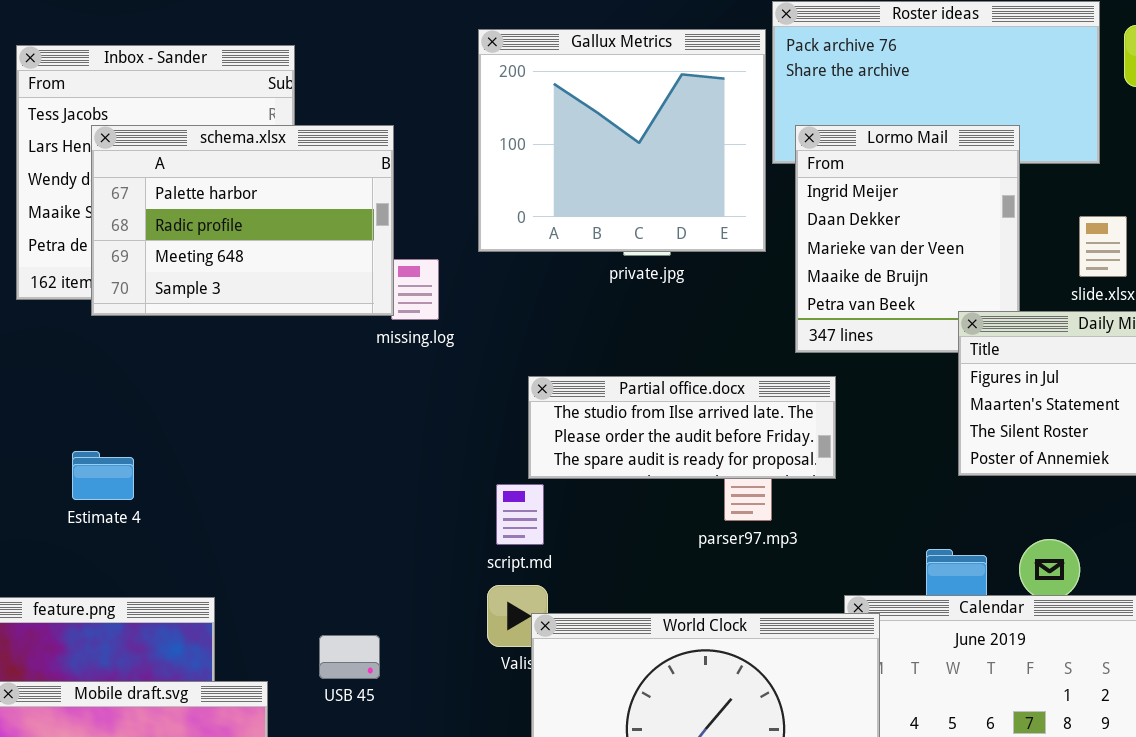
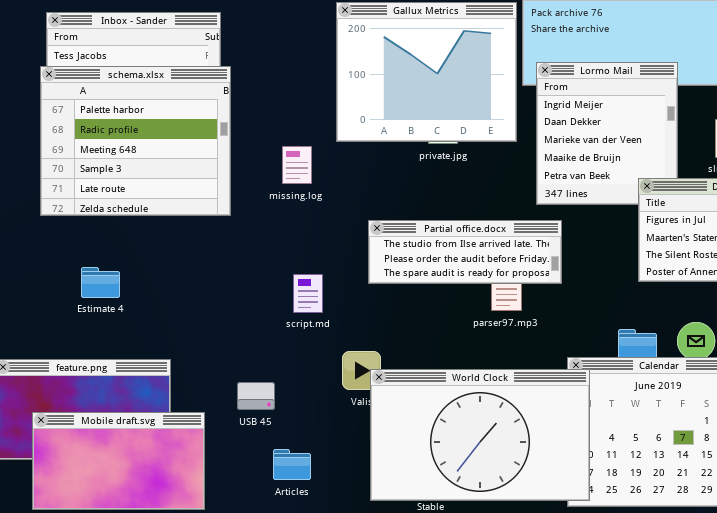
schema.xlsx: [91,125,394,316] -> [40,66,231,216], moved, resized
script.md: [496,484,544,545] -> [293,274,323,313], moved

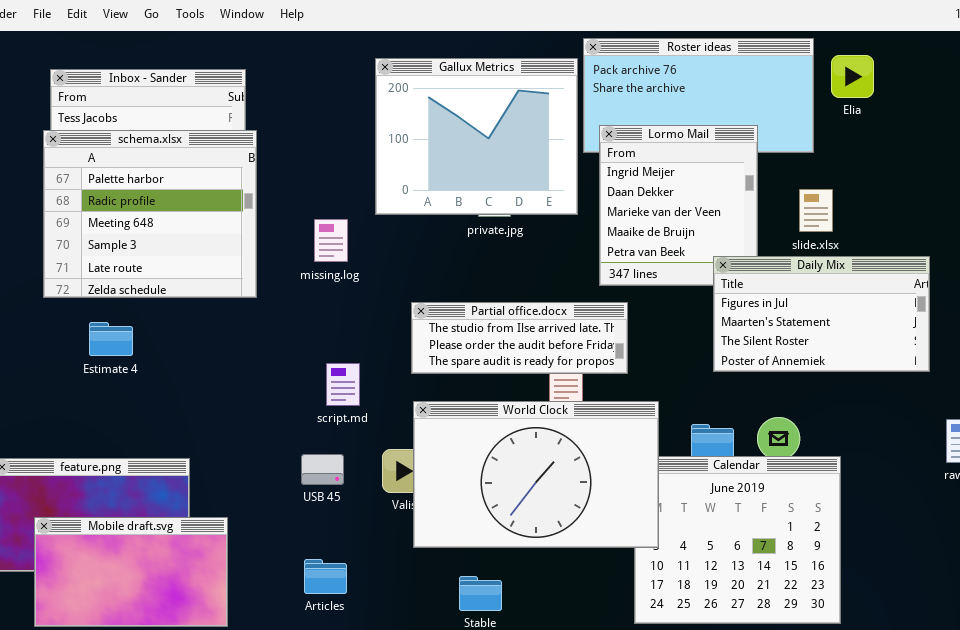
Estimate 4: [81,267,120,298] -> [89,322,133,356], moved
World Clock: [370,369,590,501] -> [413,401,659,548], moved
USB 45: [237,382,275,410] -> [301,454,344,485], moved

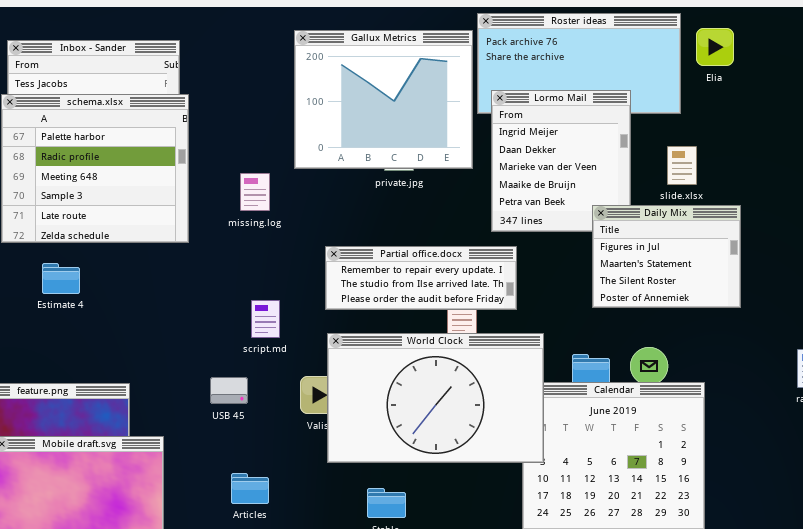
Daily Mix: [713,256,930,372] -> [592,205,741,308], resized
Partial office.docx: [411,302,628,374] -> [325,246,517,310], scrolled up 1 row
USB 45: [301,454,344,485] -> [210,377,248,404], moved

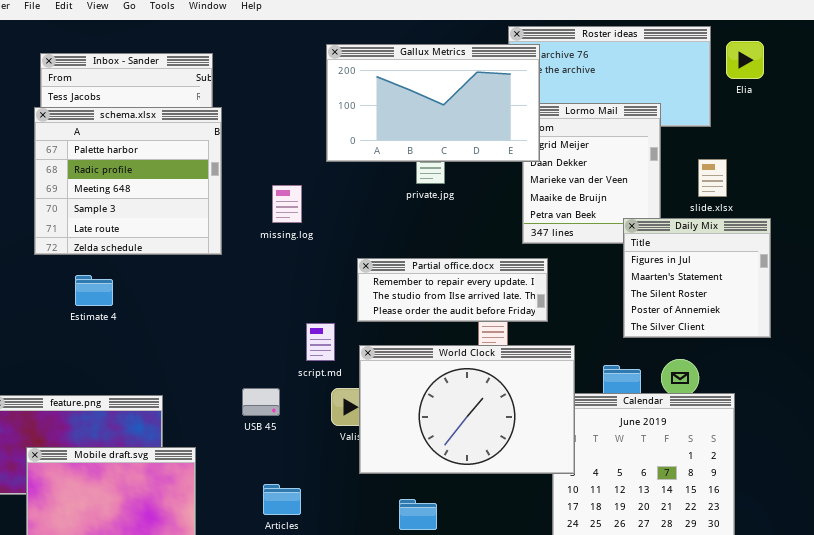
Gallux Metrics: [294,30,473,169] -> [326,44,540,162], resized
Daily Mix: [592,205,741,308] -> [623,218,771,338], resized
script.md: [251,300,280,338] -> [306,323,335,361], moved

